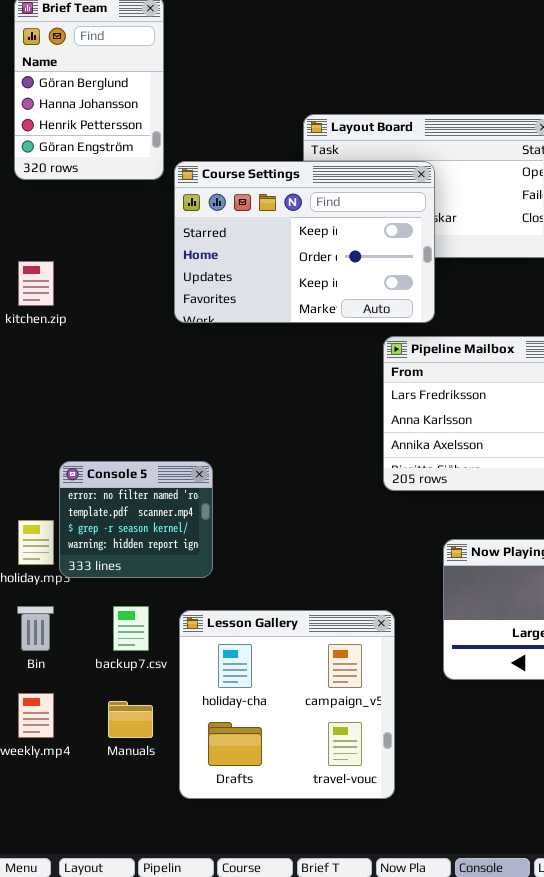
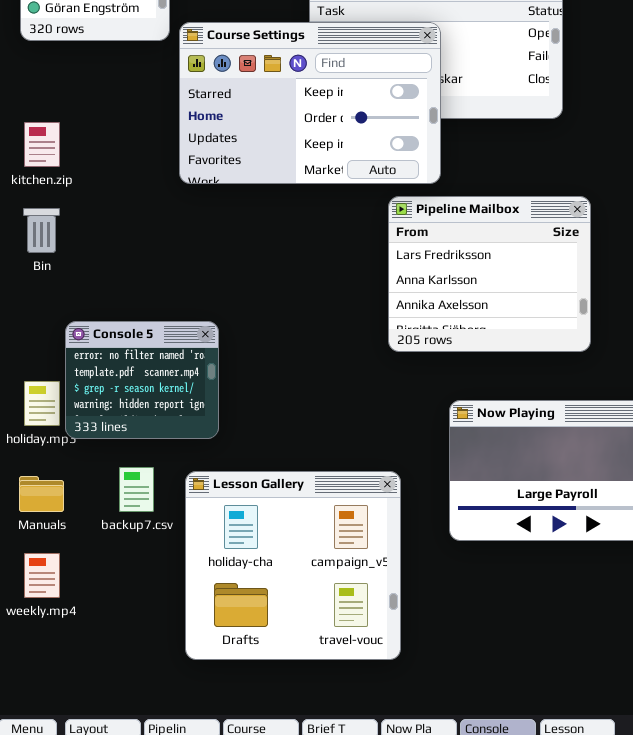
Bin: [17,606,54,651] -> [23,208,60,253], moved
Manuals: [108,701,153,738] -> [19,476,64,512], moved

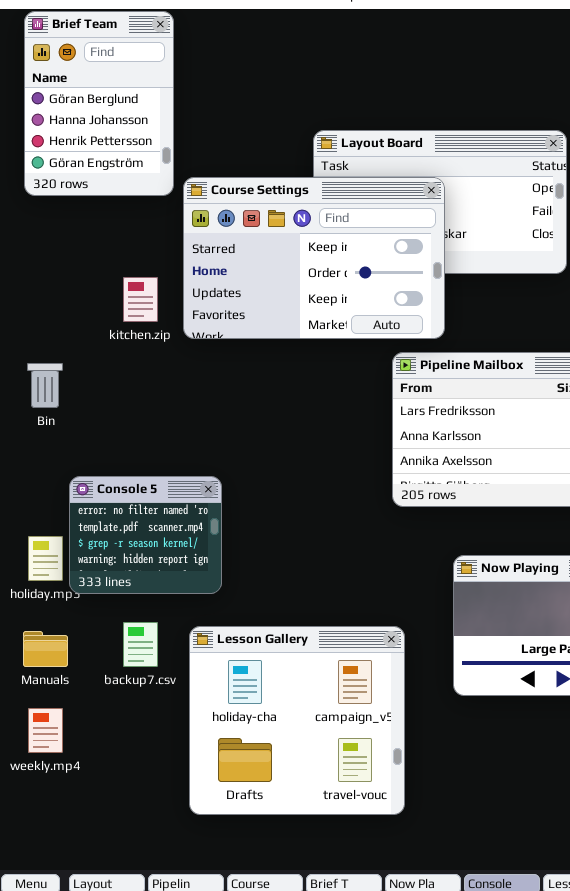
kitchen.zip: [24,122,60,167] -> [123,277,158,322], moved

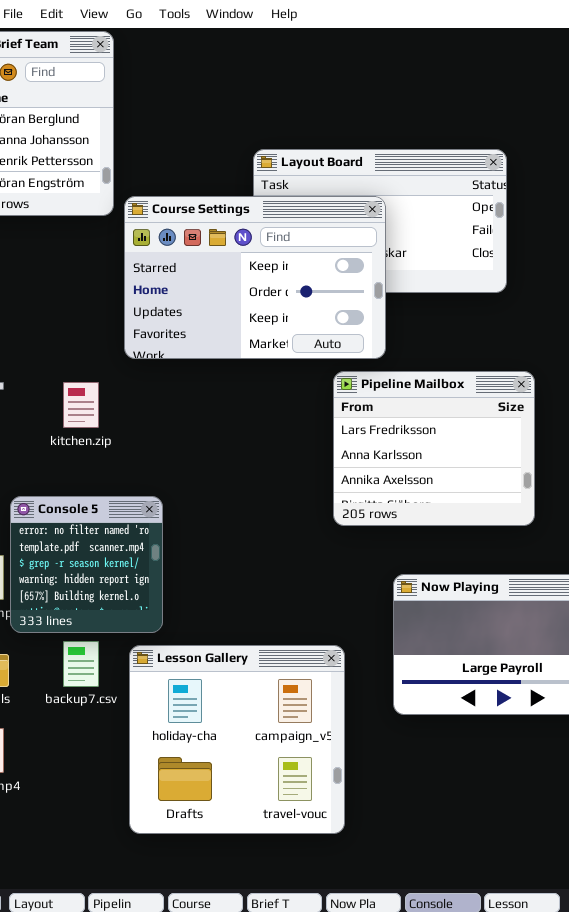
kitchen.zip: [123,277,158,322] -> [63,382,99,428], moved
Console 5: [69,476,222,594] -> [10,496,163,633], resized

